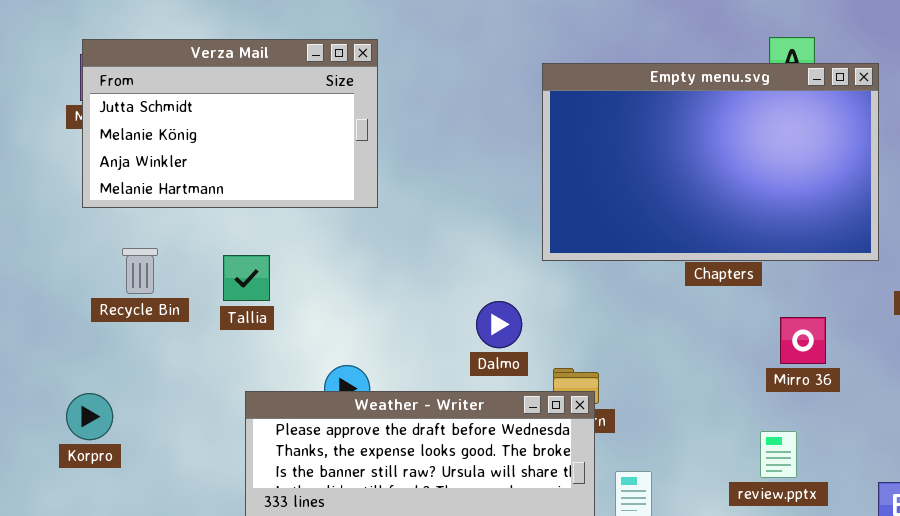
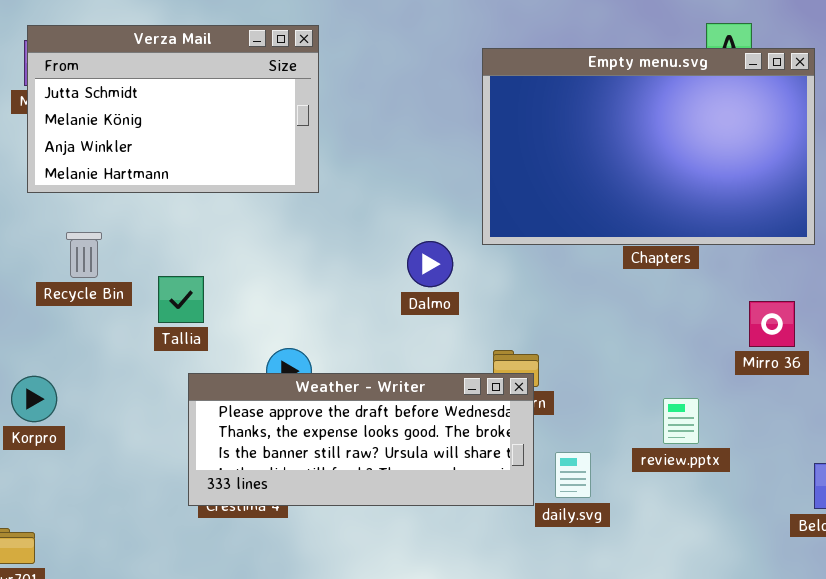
Tallia: [223,255,270,301] -> [158,276,204,323], moved
Dalmo: [476,301,522,348] -> [407,241,453,287], moved
Mirro 36: [780,317,826,364] -> [749,301,795,347], moved
review.pptx: [760,431,797,478] -> [663,398,699,444], moved

